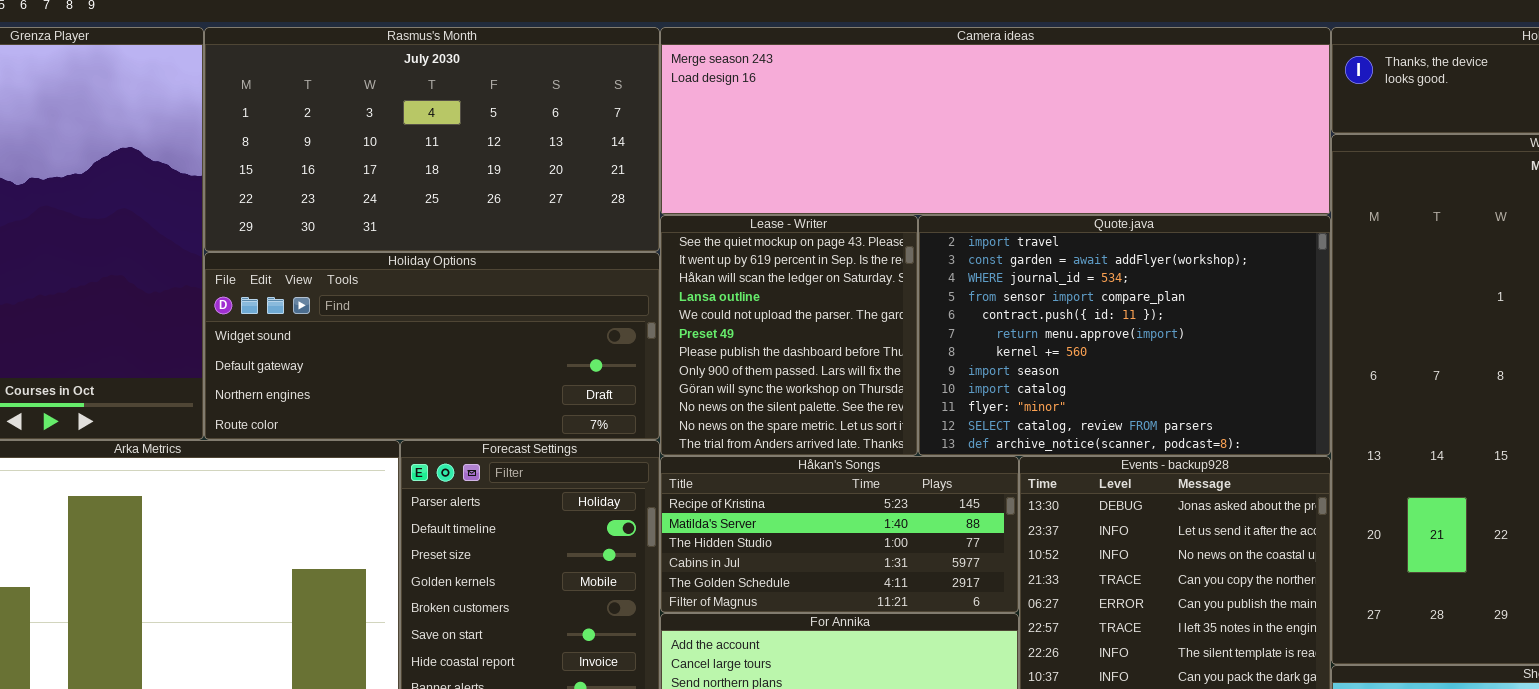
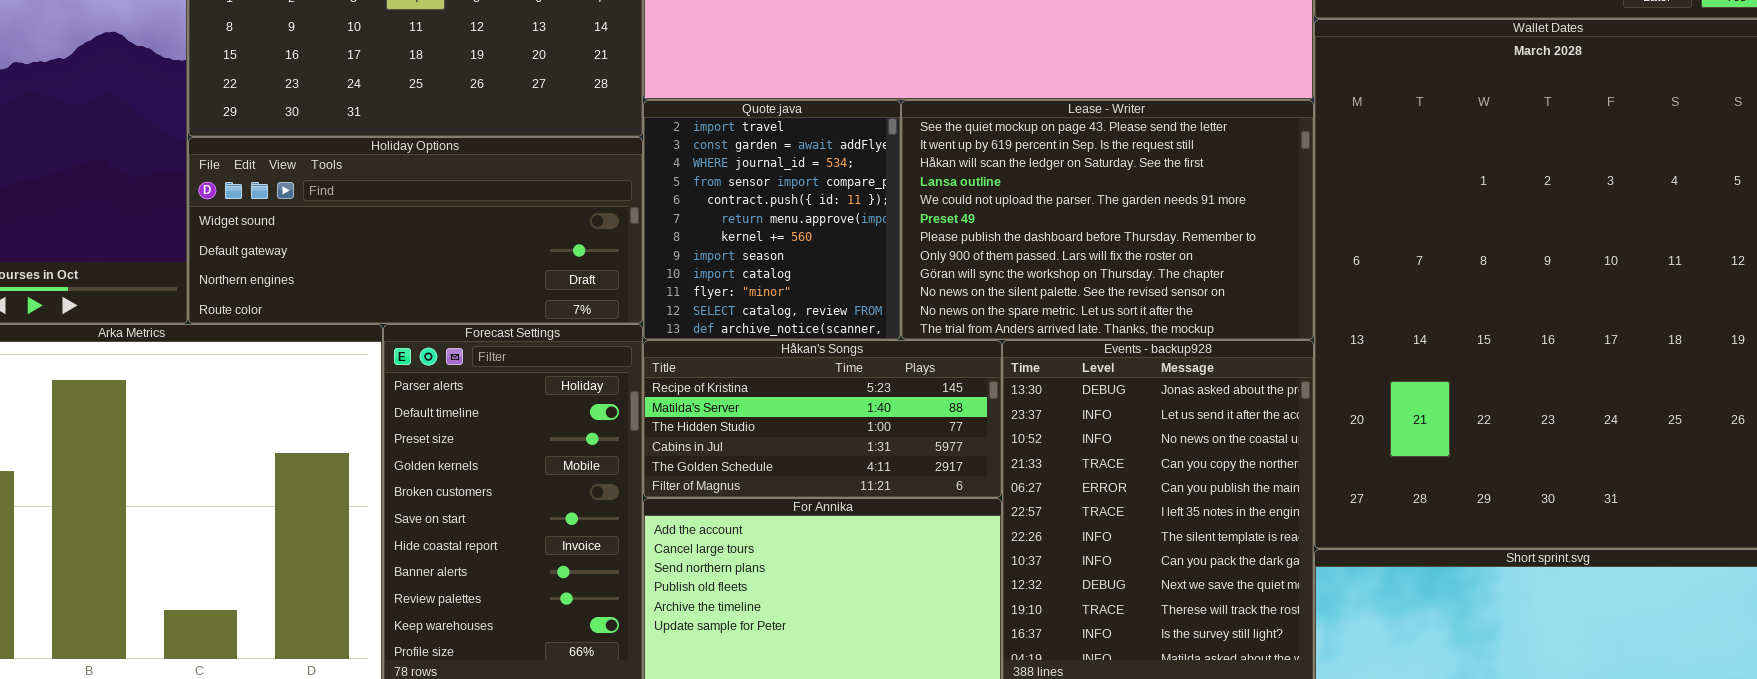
Lease - Writer: [660,215,918,456] -> [901,100,1314,340], moved, resized
Quote.java: [918,215,1331,456] -> [643,100,901,340], moved, resized

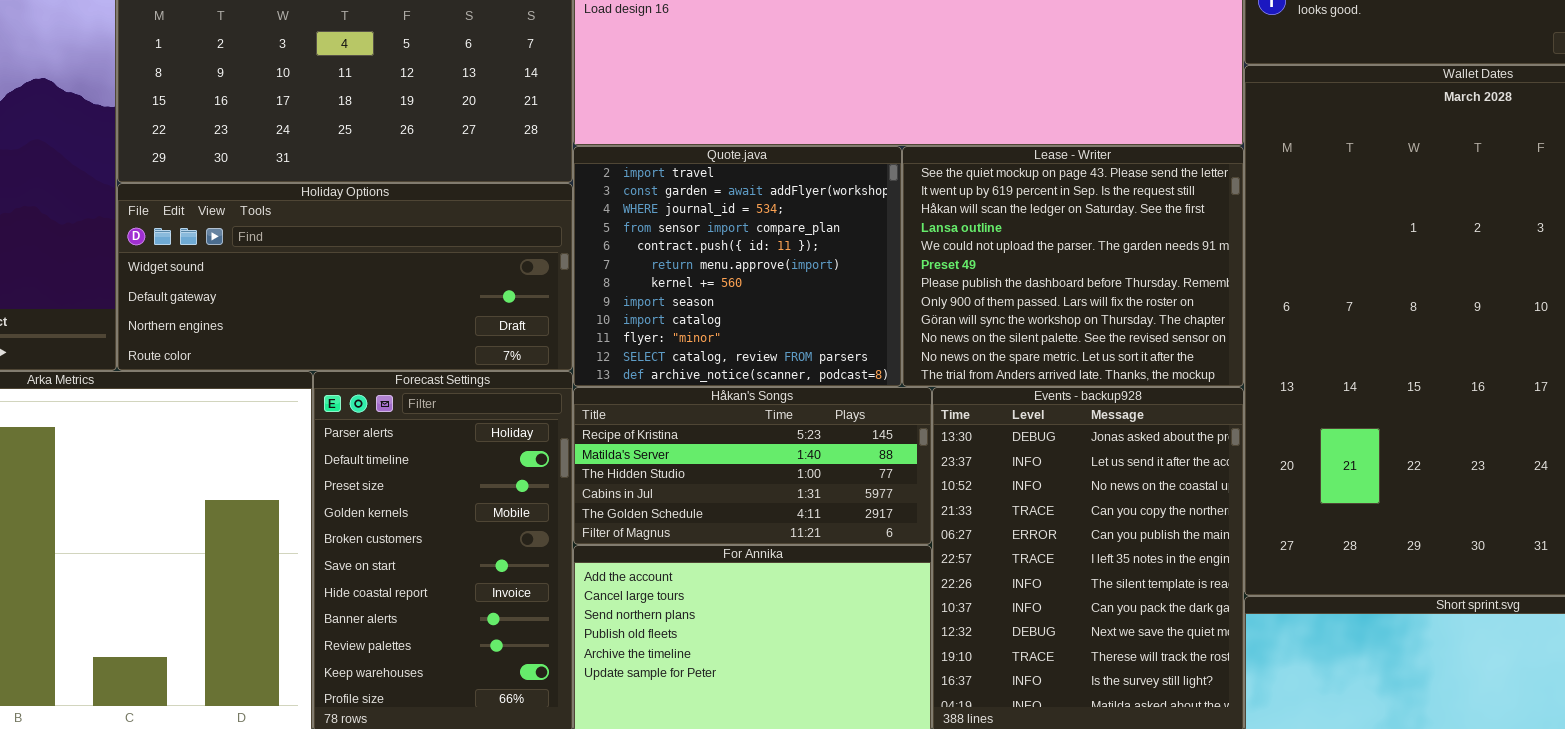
Quote.java: [643,100,901,340] -> [573,146,902,387], resized
Lease - Writer: [901,100,1314,340] -> [902,146,1244,387], resized

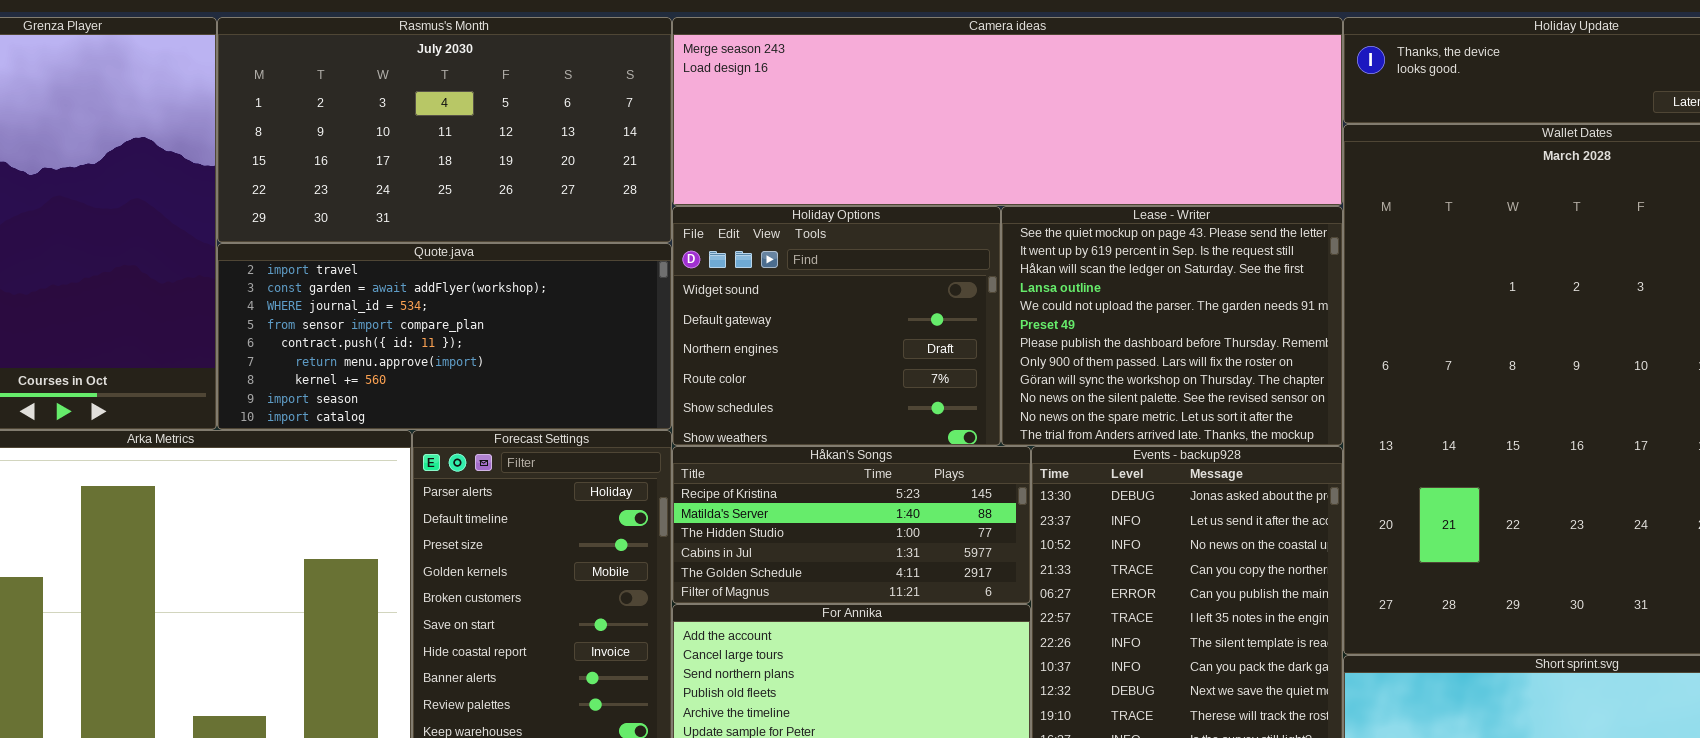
Quote.java: [573,146,902,387] -> [217,243,672,430], moved, resized
Holiday Options: [117,183,573,371] -> [672,206,1001,446], moved, resized

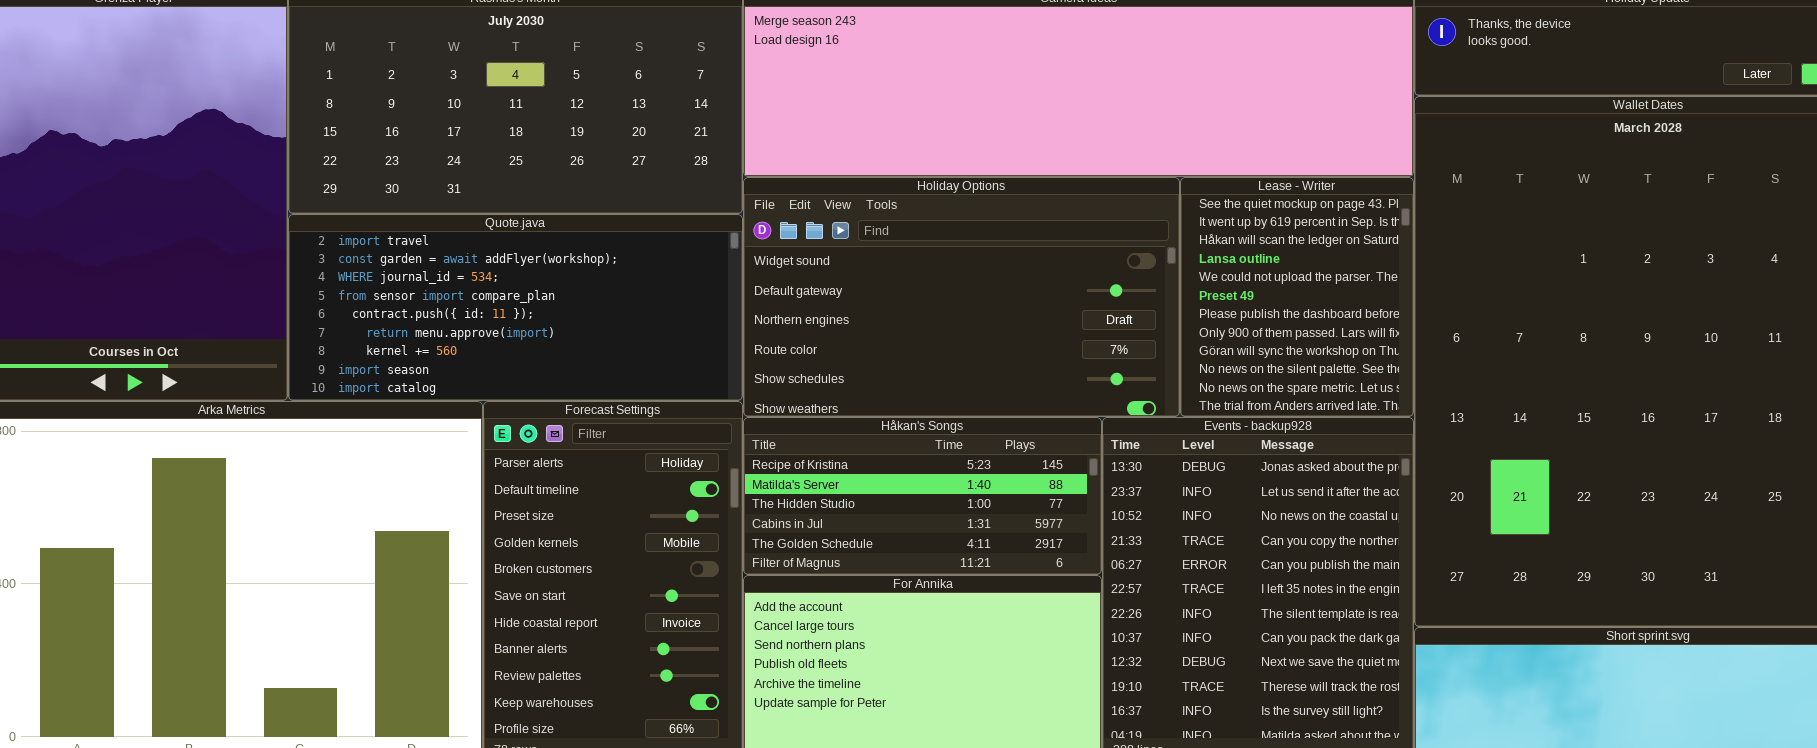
Holiday Options: [672,206,1001,446] -> [743,177,1180,417], resized
Lease - Writer: [1001,206,1343,446] -> [1180,177,1414,417], resized

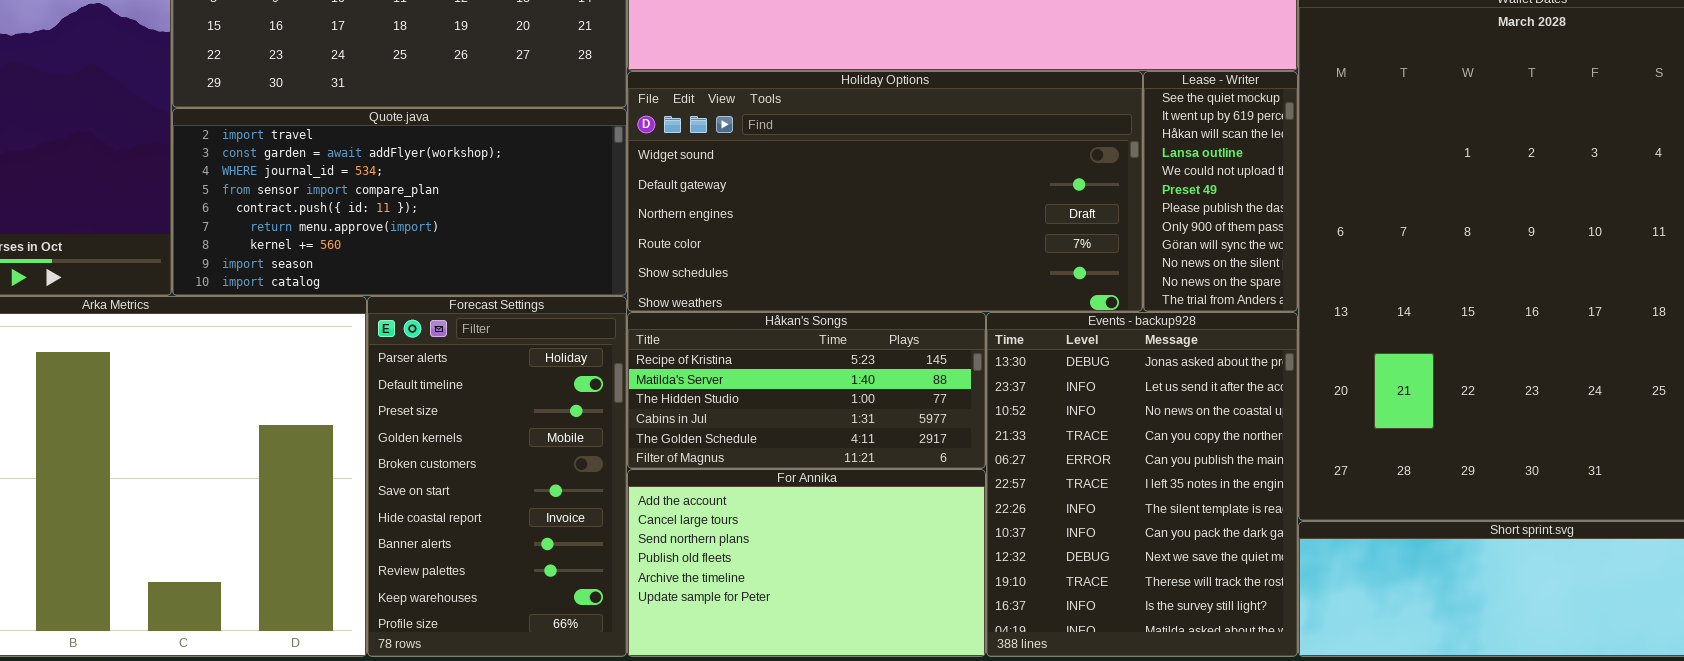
Holiday Options: [743,177,1180,417] -> [627,71,1143,312], resized
Lease - Writer: [1180,177,1414,417] -> [1143,71,1298,312], resized

